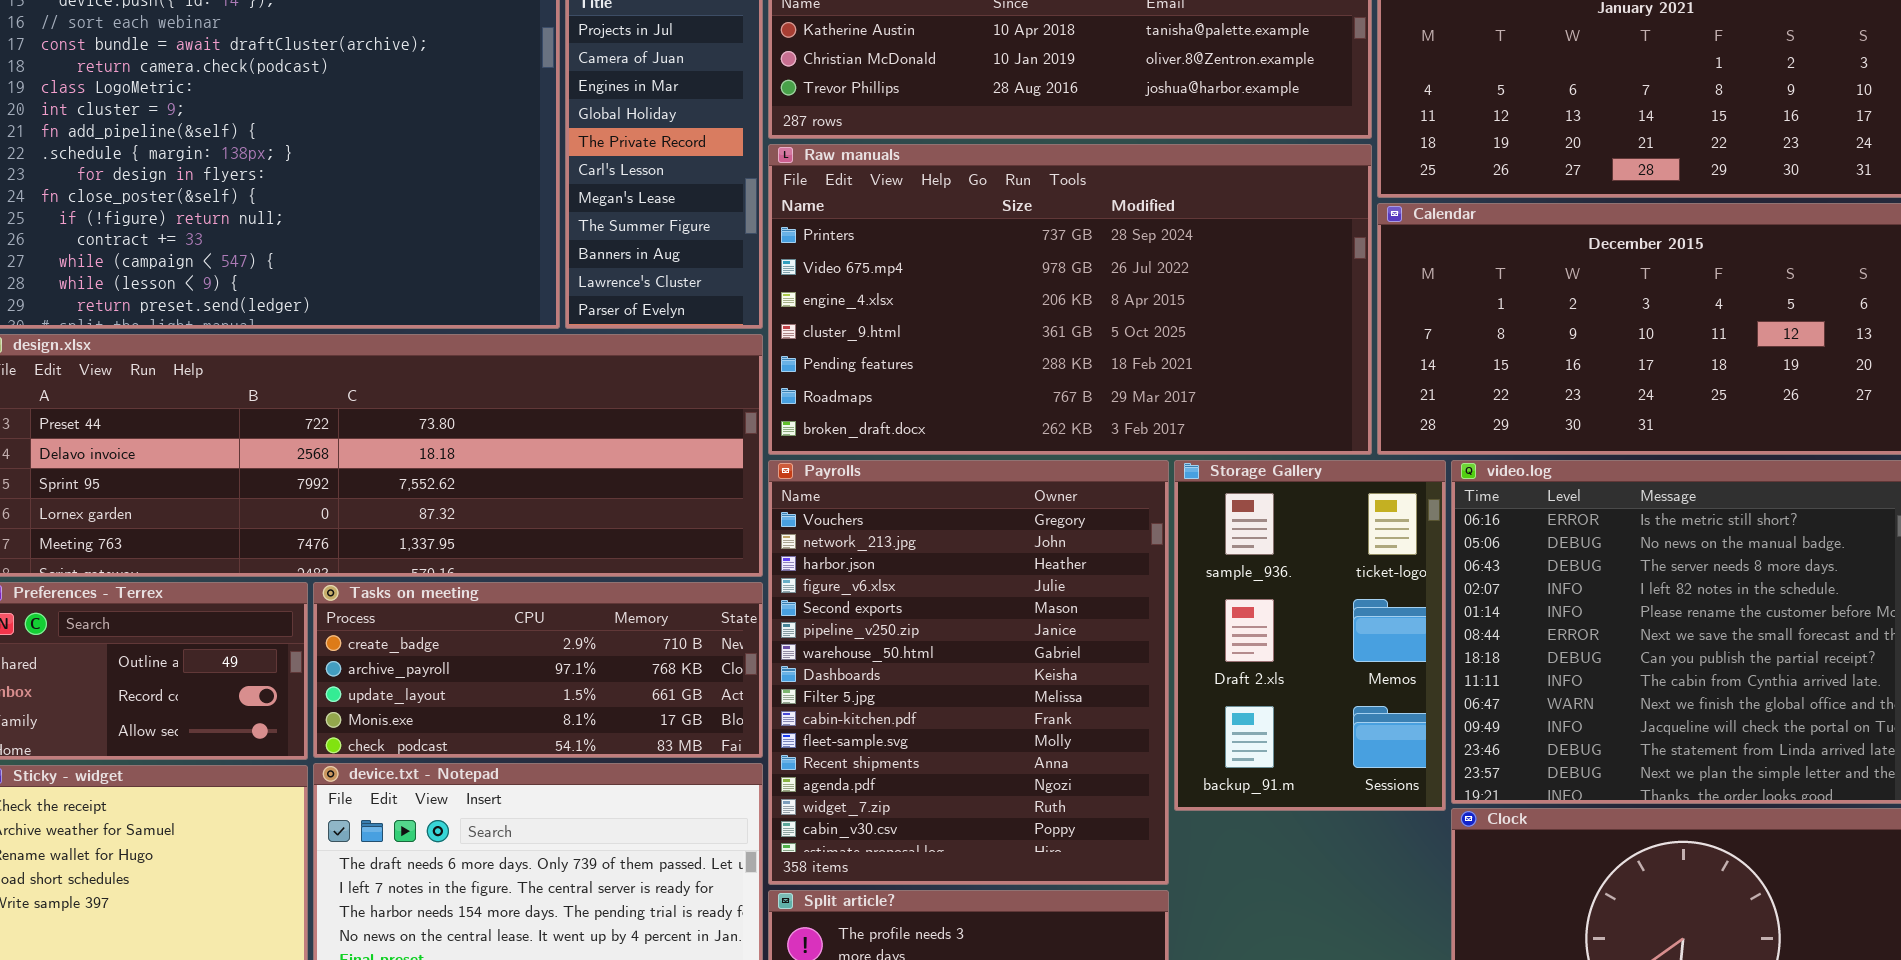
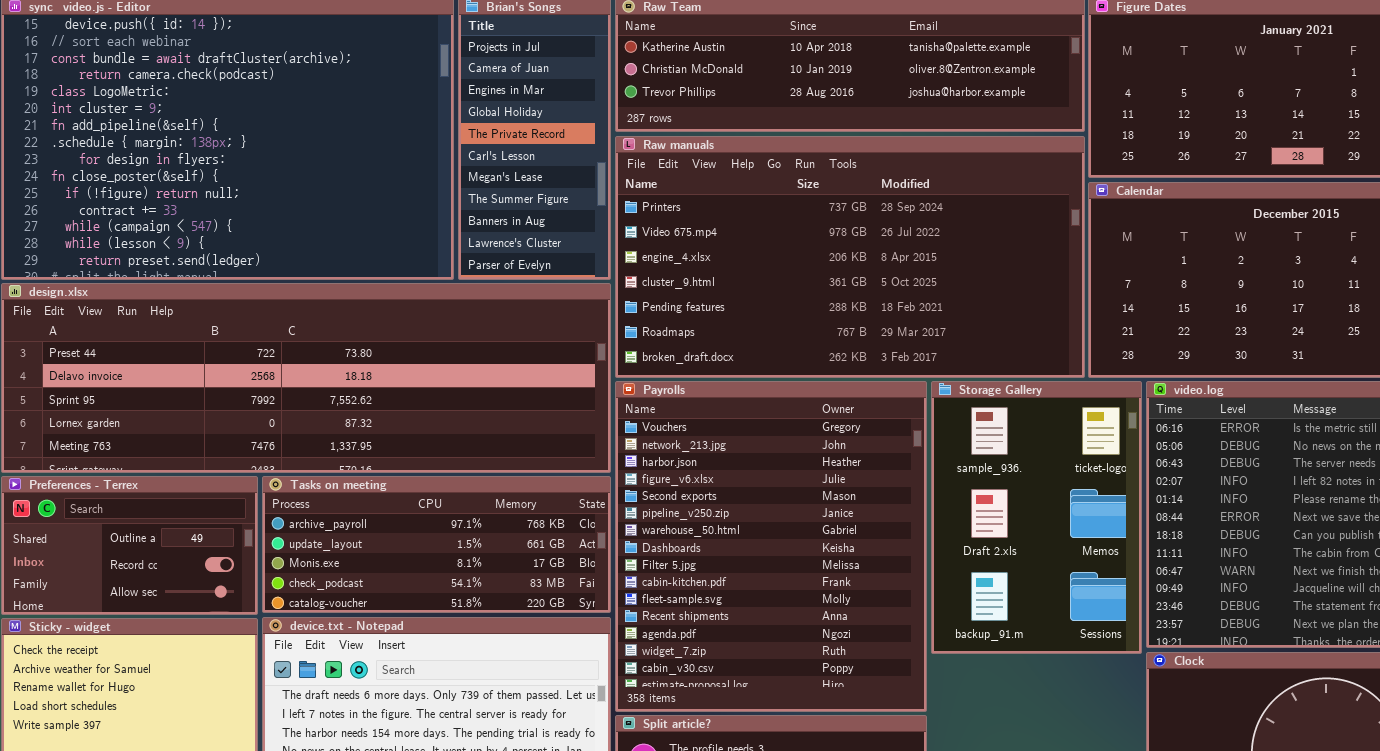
Tasks on meeting: [313,582,763,758] -> [262,476,611,613], scrolled down 1 row

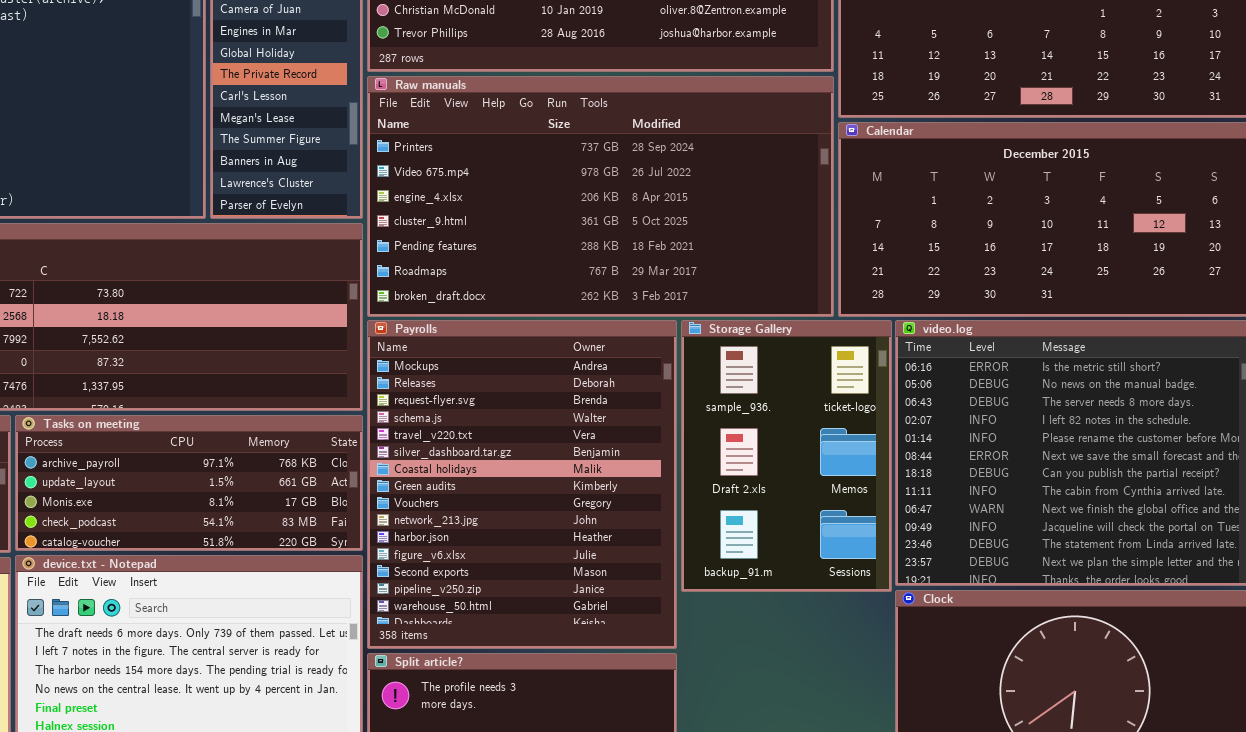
Payrolls: [615,381,927,712] -> [367,320,677,649], scrolled up 8 rows

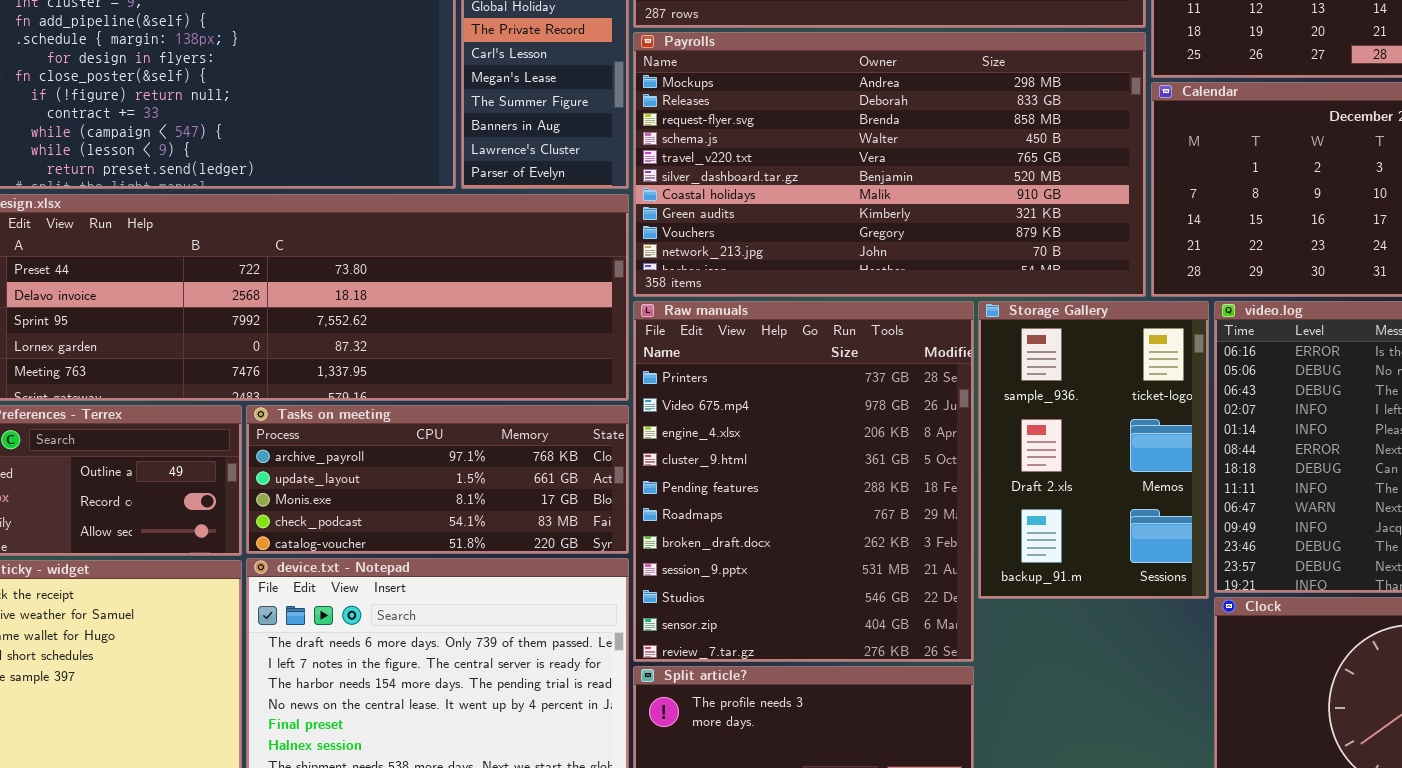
Raw manuals: [367,76,834,317] -> [633,301,974,662], moved, resized
Payrolls: [367,320,677,649] -> [633,32,1146,297], moved, resized

